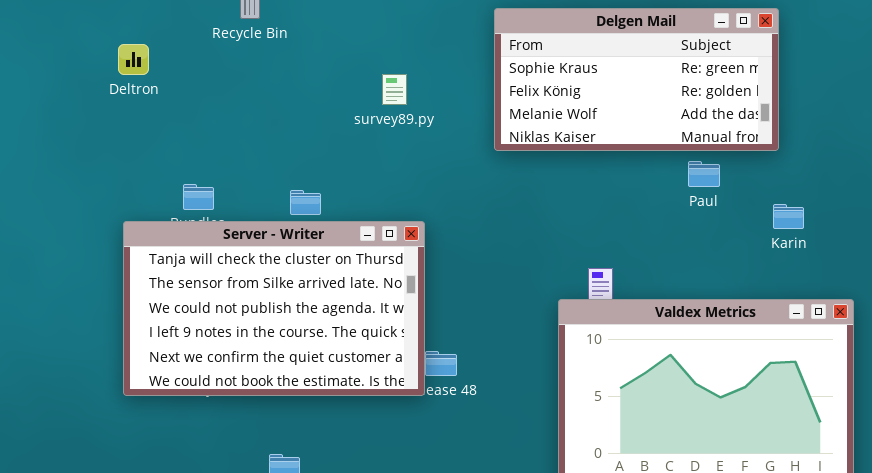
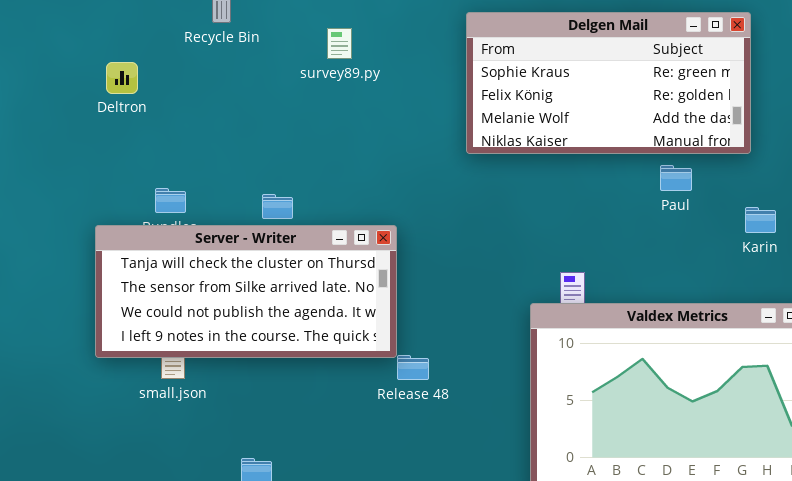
Deltron: [118,44,149,75] -> [106,62,138,94], moved
survey89.py: [382,74,407,105] -> [327,28,352,59], moved
Server - Writer: [123,221,425,396] -> [95,225,397,358], resized

